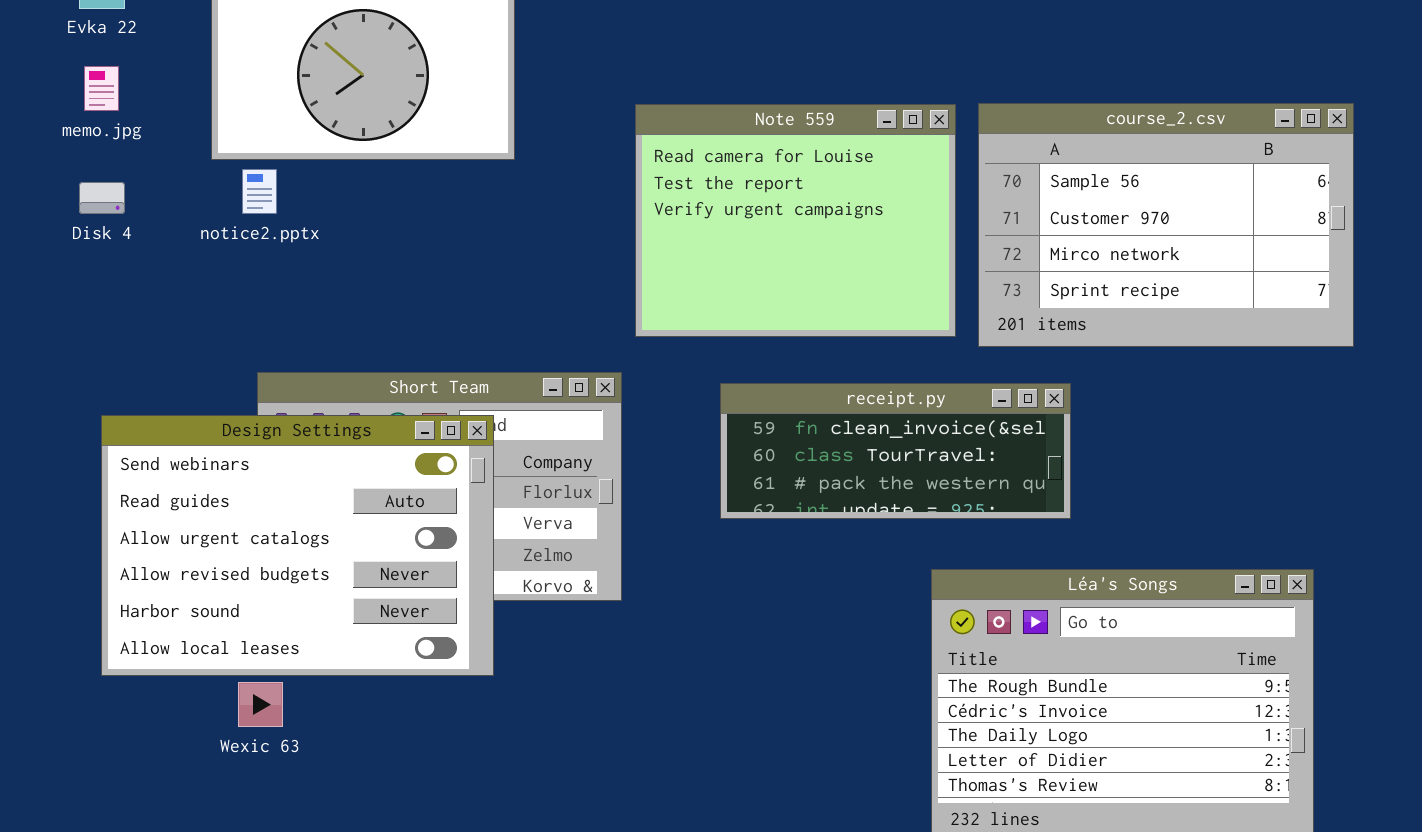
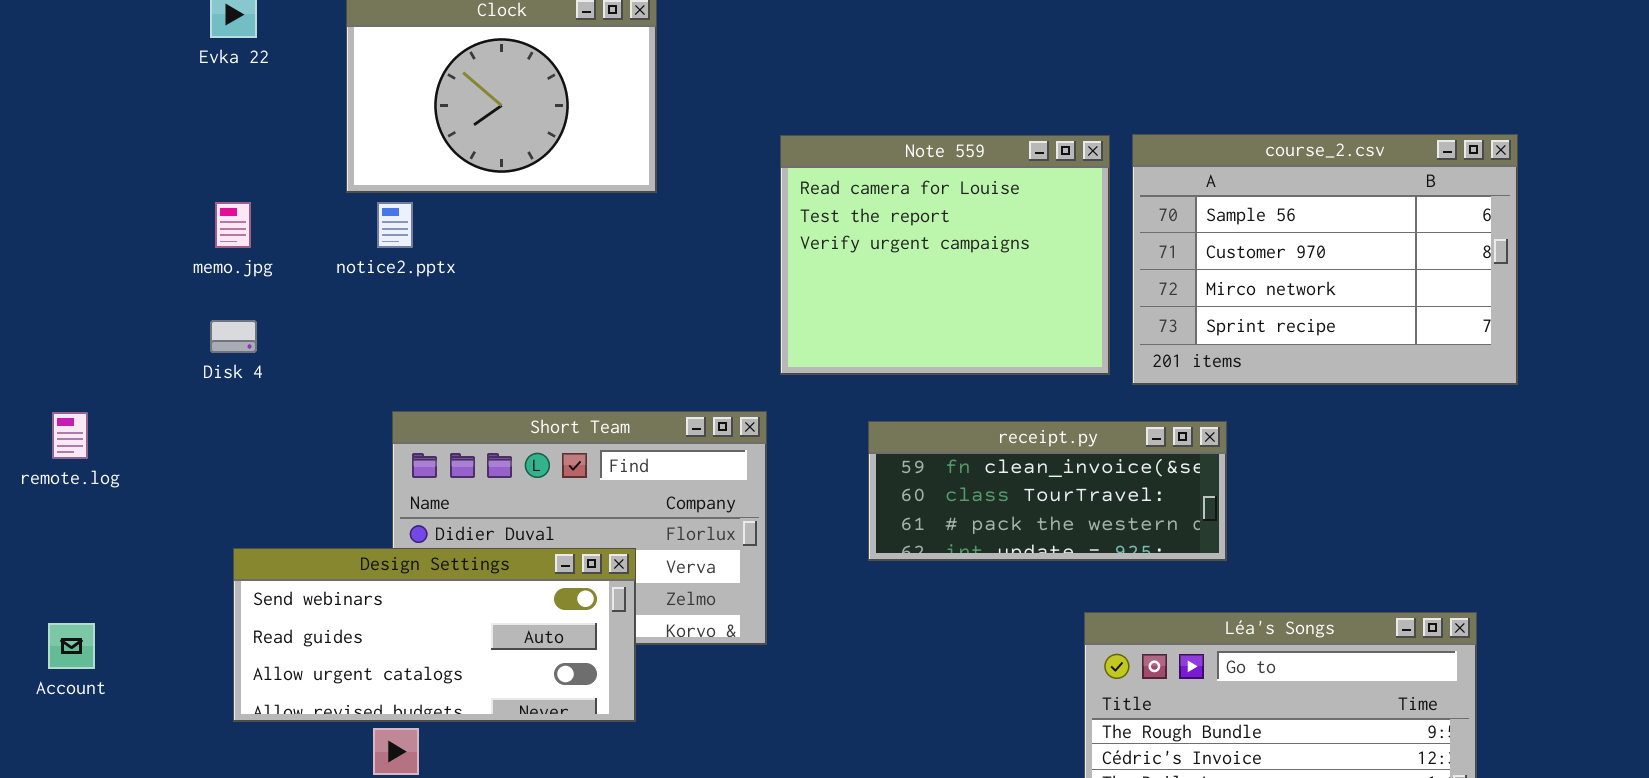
memo.jpg: [84,66,119,111] -> [215,202,251,248], moved
Disk 4: [79,182,125,214] -> [210,320,257,353], moved
Design Settings: [101,415,494,676] -> [233,548,636,722], resized

